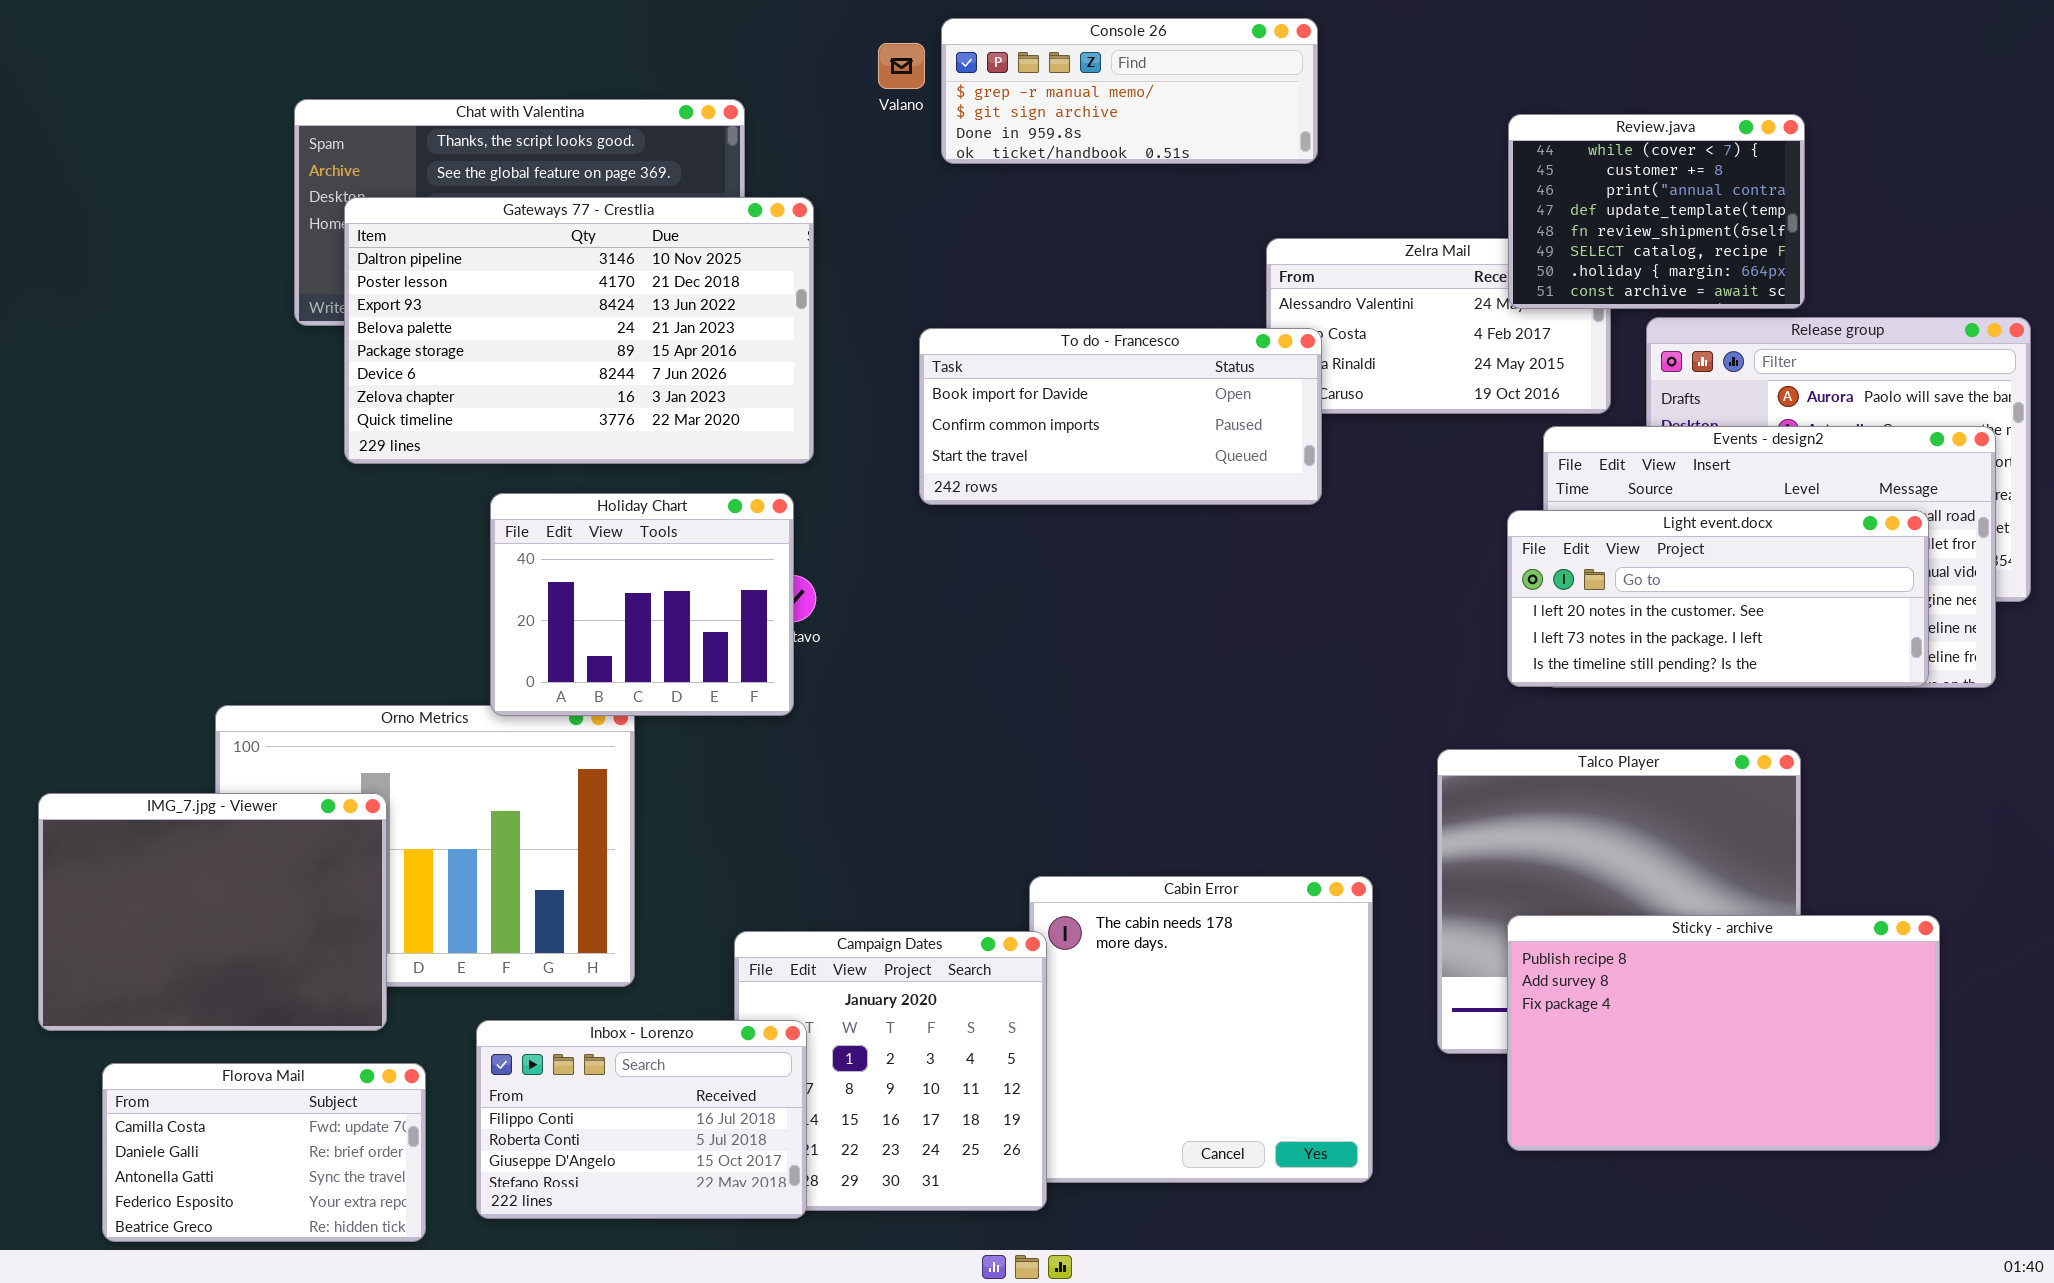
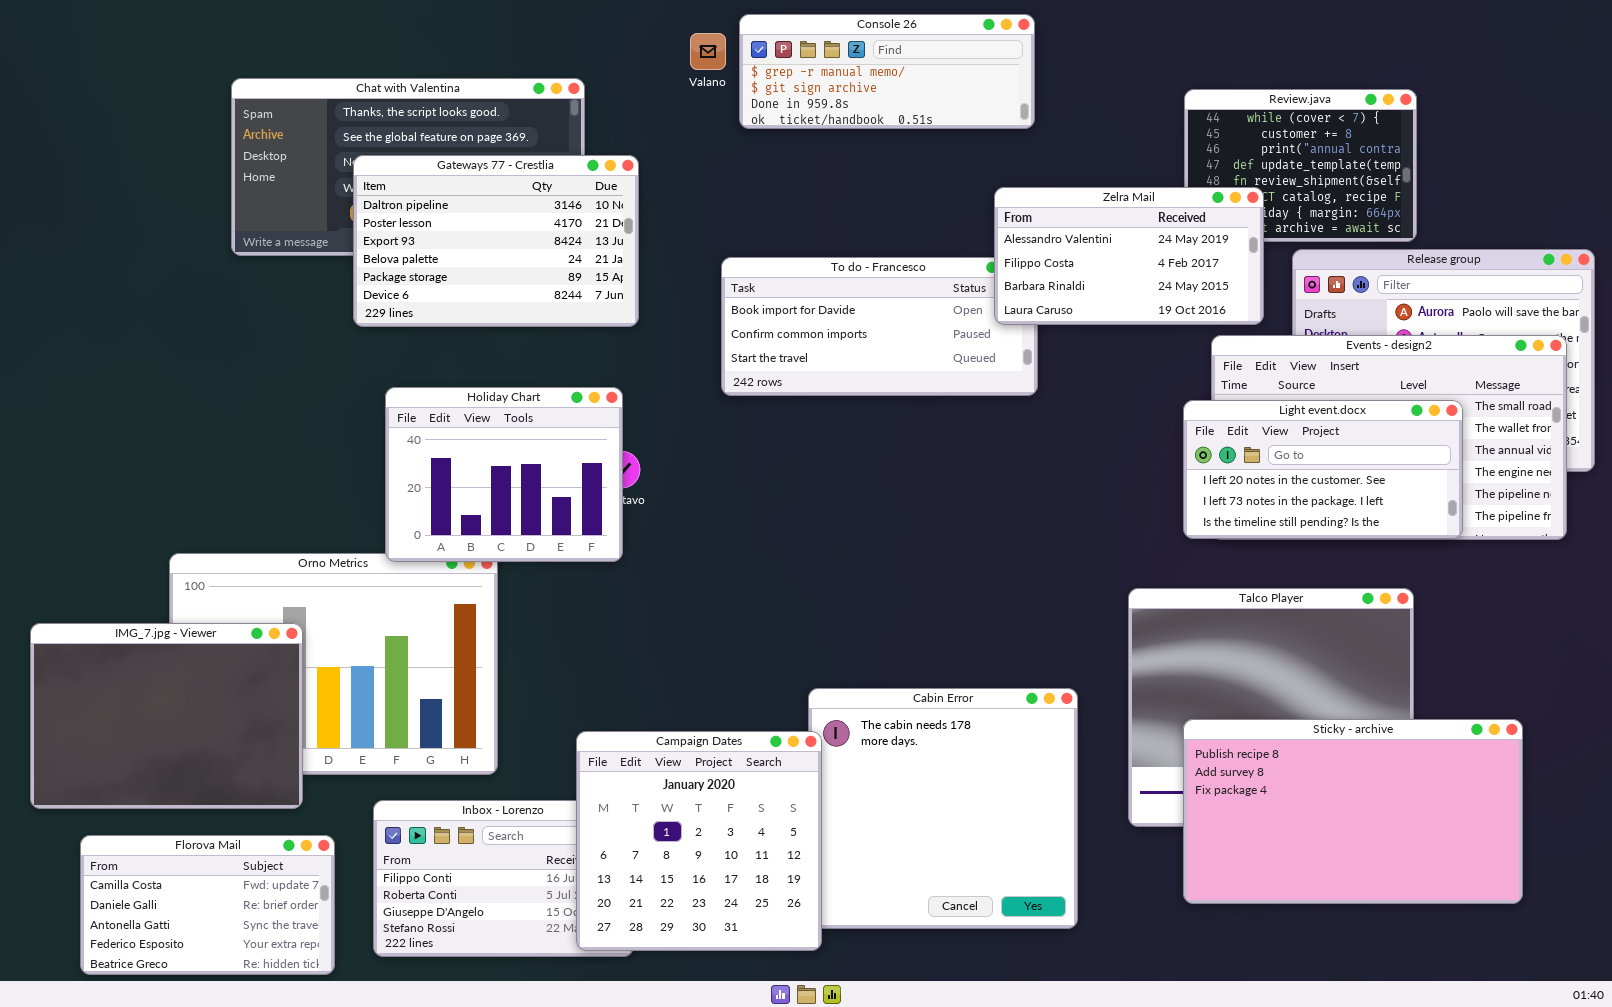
Gateways 77 - Crestlia: [344,197,814,464] -> [353,155,639,327], resized
Zelra Mail: [1266,238,1611,414] -> [994,187,1264,325], raised
Light event.docx: [1507,510,1929,687] -> [1183,400,1463,539], resized
Campaign Dates: [734,931,1047,1211] -> [576,731,822,951], raised

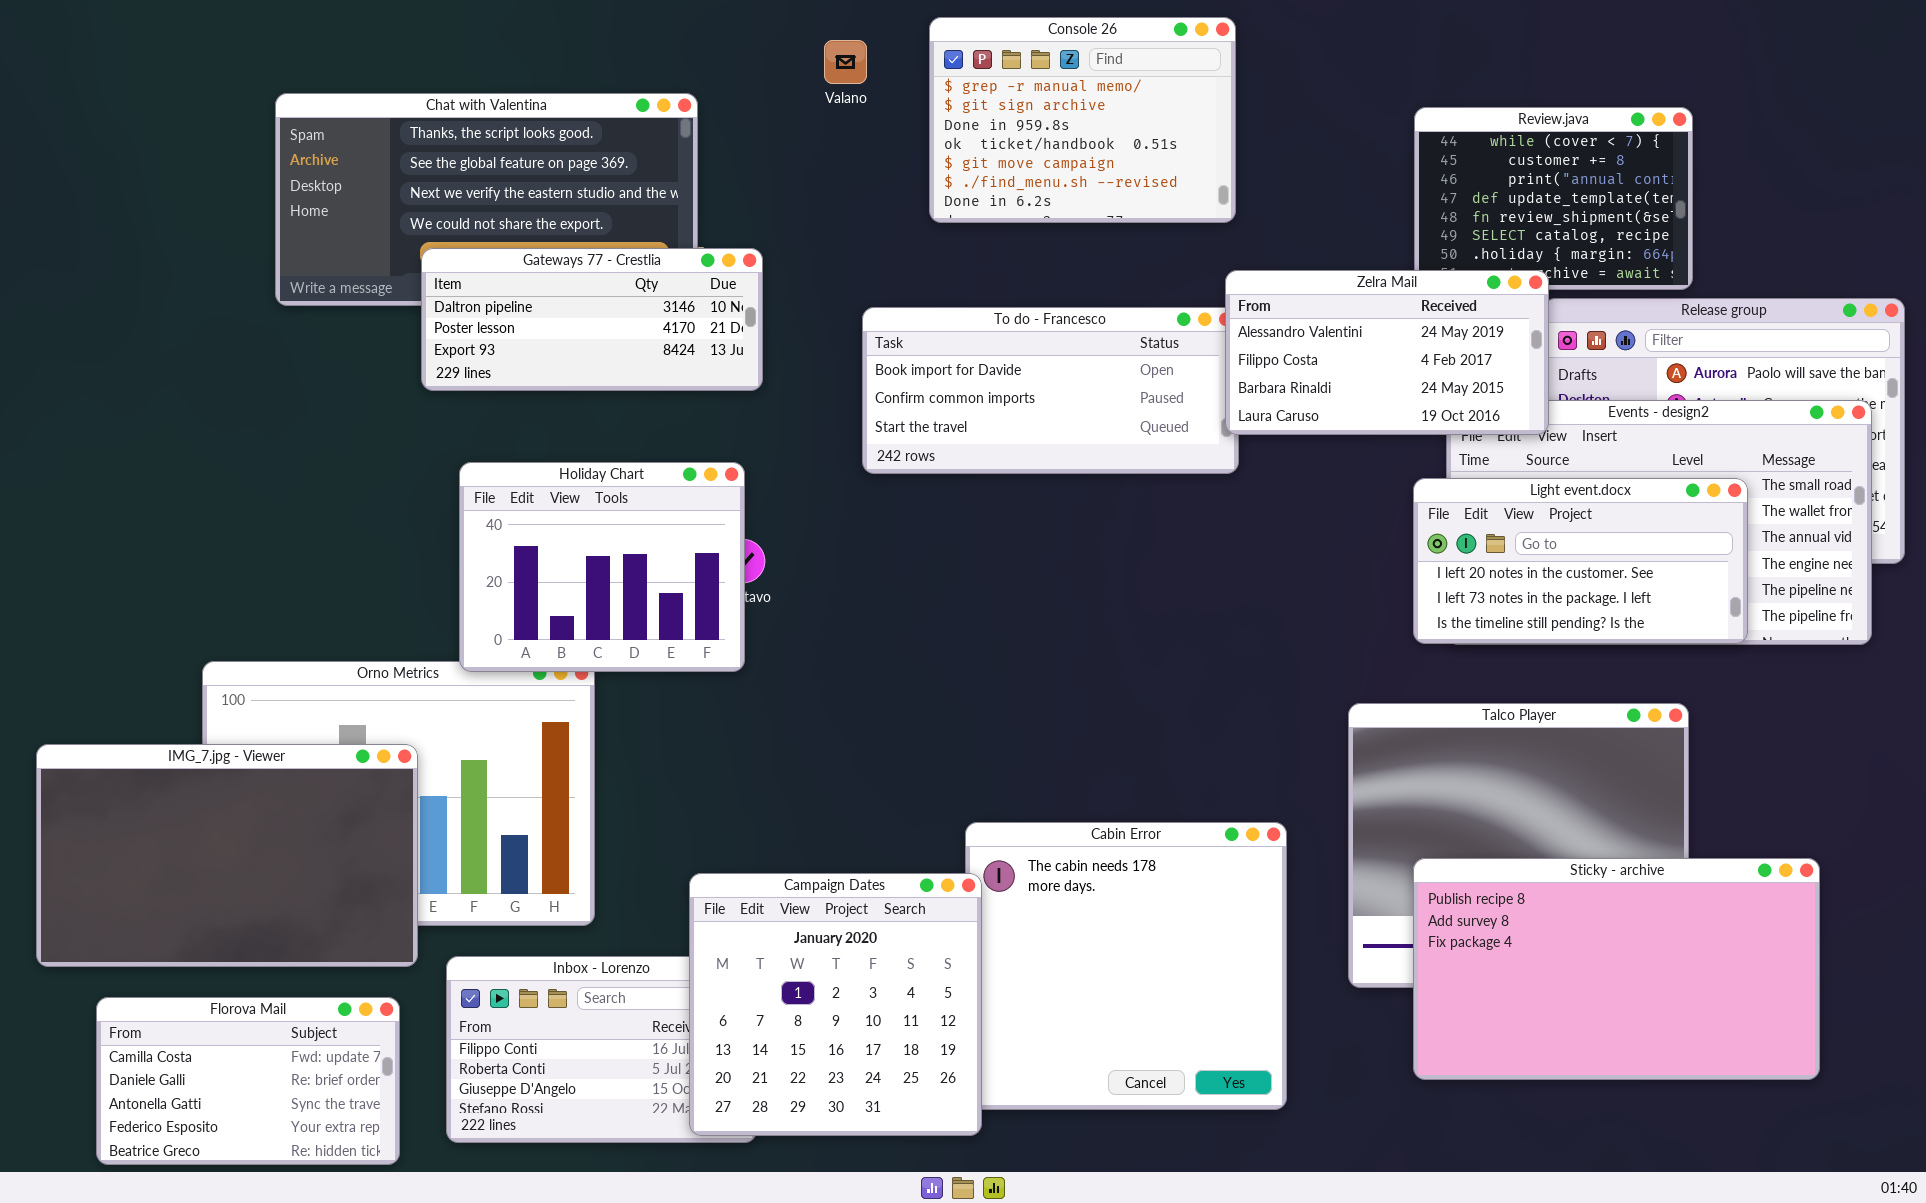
Console 26: [739,14,1035,129] -> [929,17,1236,223], resized
Gateways 77 - Crestlia: [353,155,639,327] -> [421,248,763,391], resized
Zelra Mail: [994,187,1264,325] -> [1225,270,1549,435], moved
IMG_7.jpg - Viewer: [30,623,303,809] -> [36,744,418,967], resized

